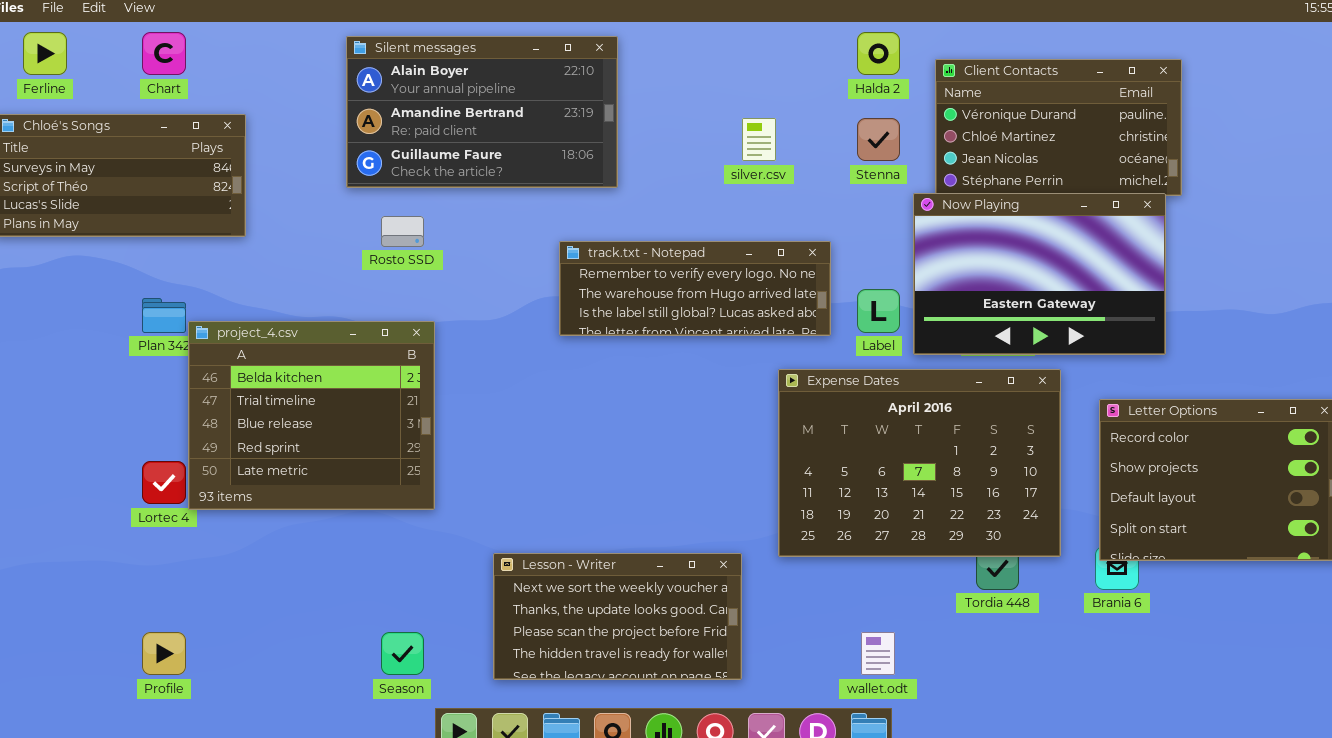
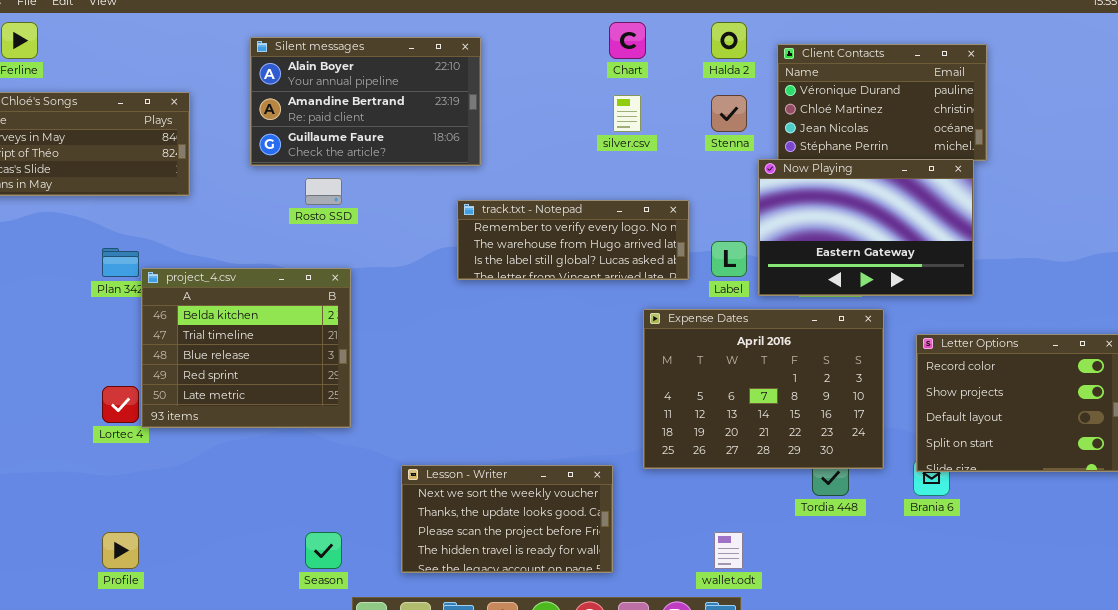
Chart: [142,32,186,75] -> [609,22,646,59], moved
Silent messages: [346,36,618,188] -> [250,37,481,166], moved

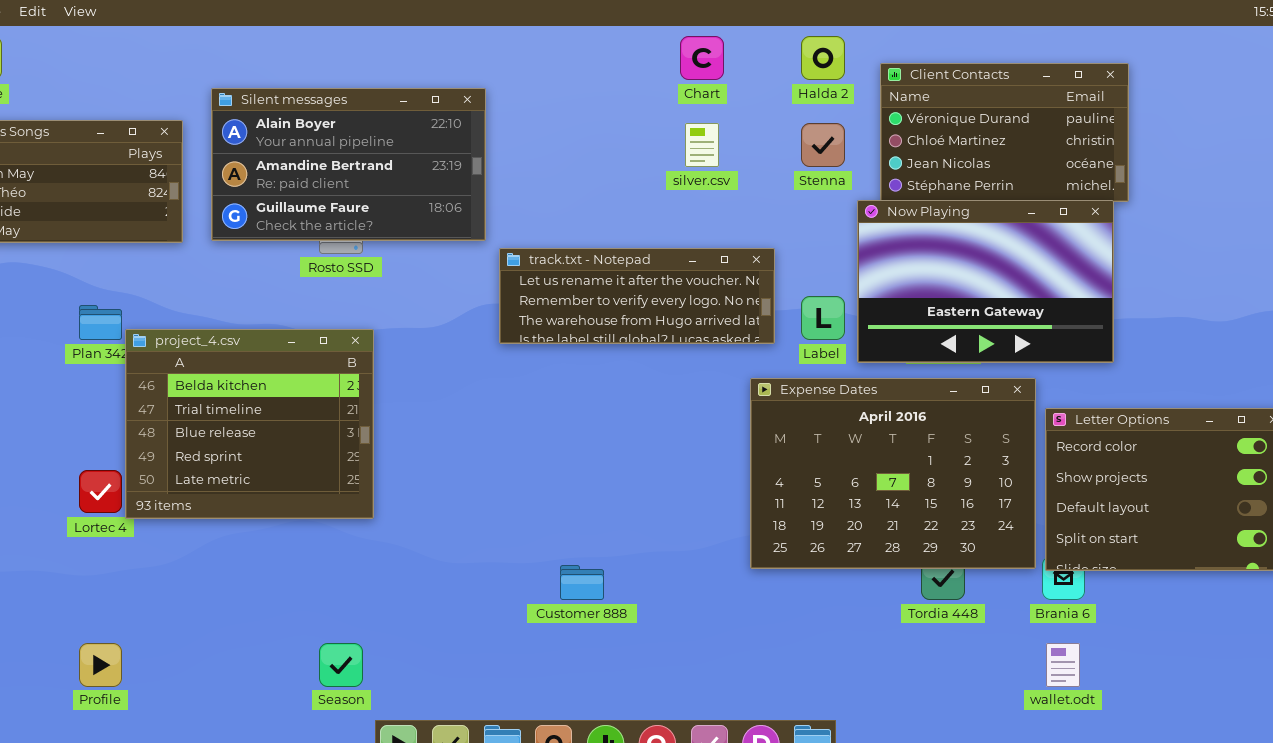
Silent messages: [250,37,481,166] -> [211,88,486,241], moved
track.txt - Notepad: [457,200,689,280] -> [499,248,775,344], scrolled up 1 row
Expense Dates: [643,309,884,469] -> [750,378,1036,569], moved
Lesson - Writer: [401,465,613,573] -> none, closed
wallet.odt: [714,532,743,569] -> [1046,643,1080,687], moved

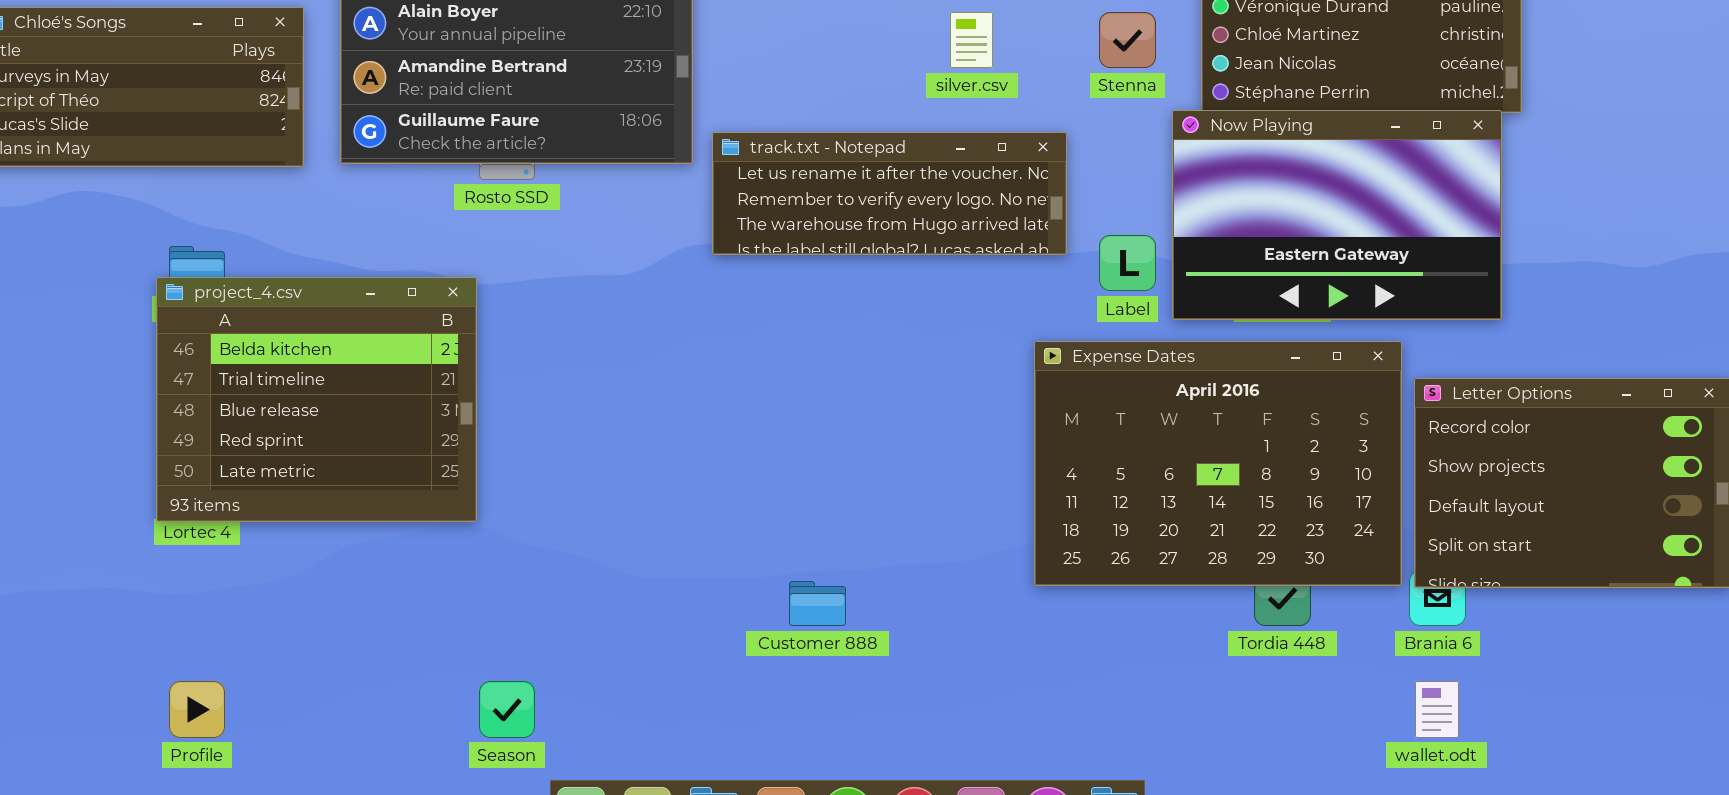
track.txt - Notepad: [499,248,775,344] -> [712,132,1067,255], moved
project_4.csv: [125,329,374,519] -> [156,277,477,522], moved

